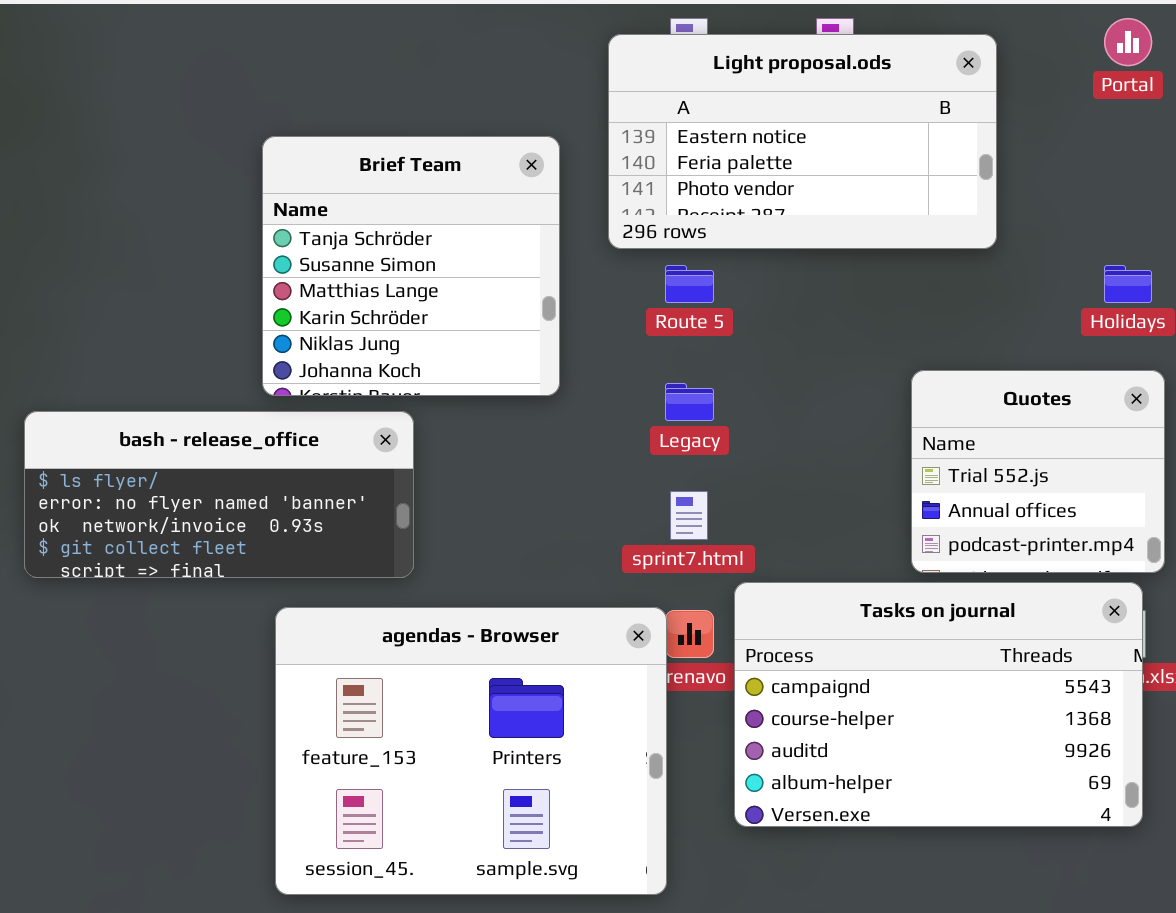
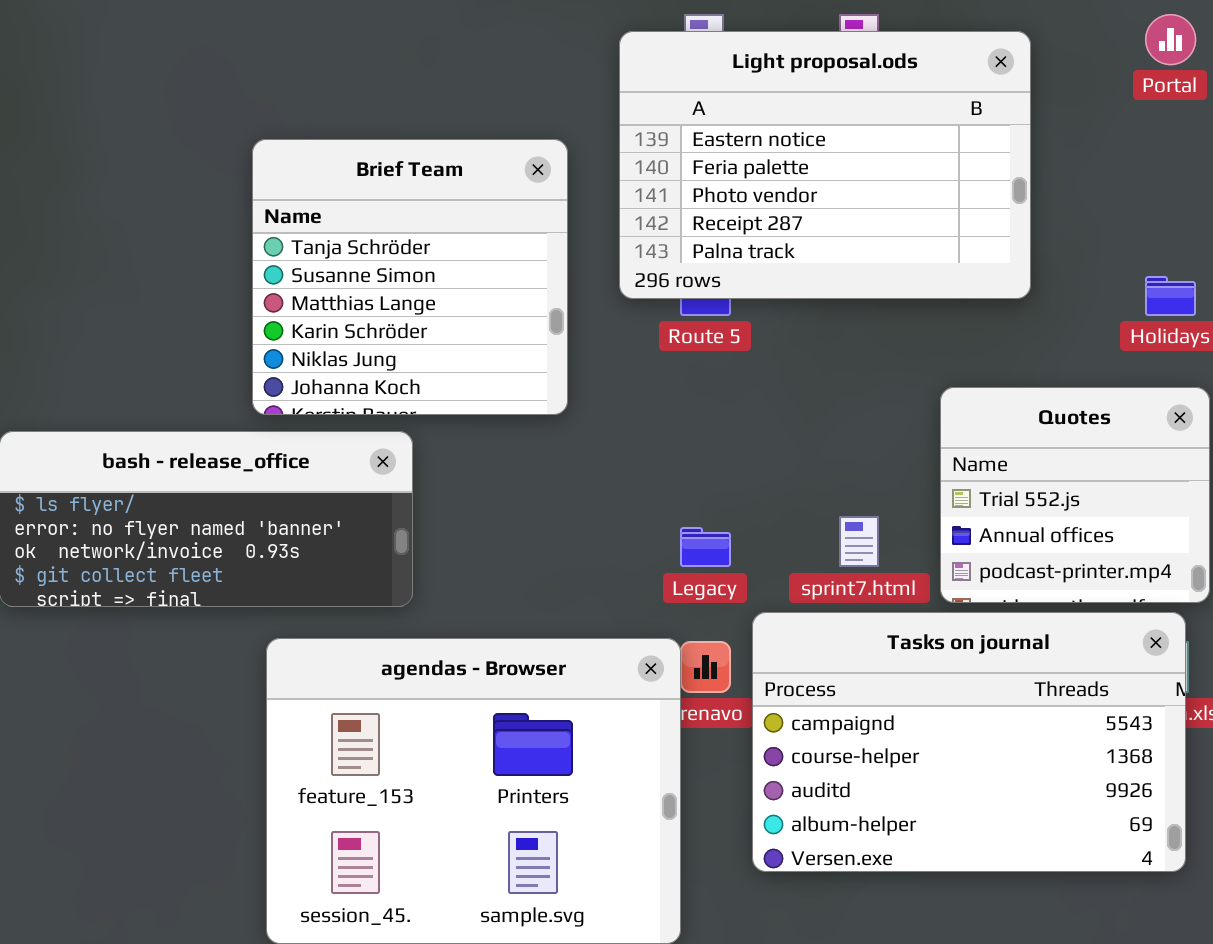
Light proposal.ods: [608,34,997,249] -> [619,31,1031,299], resized
Legacy: [665,383,714,421] -> [680,527,731,567], moved
sprint7.html: [670,491,708,540] -> [839,516,879,567], moved

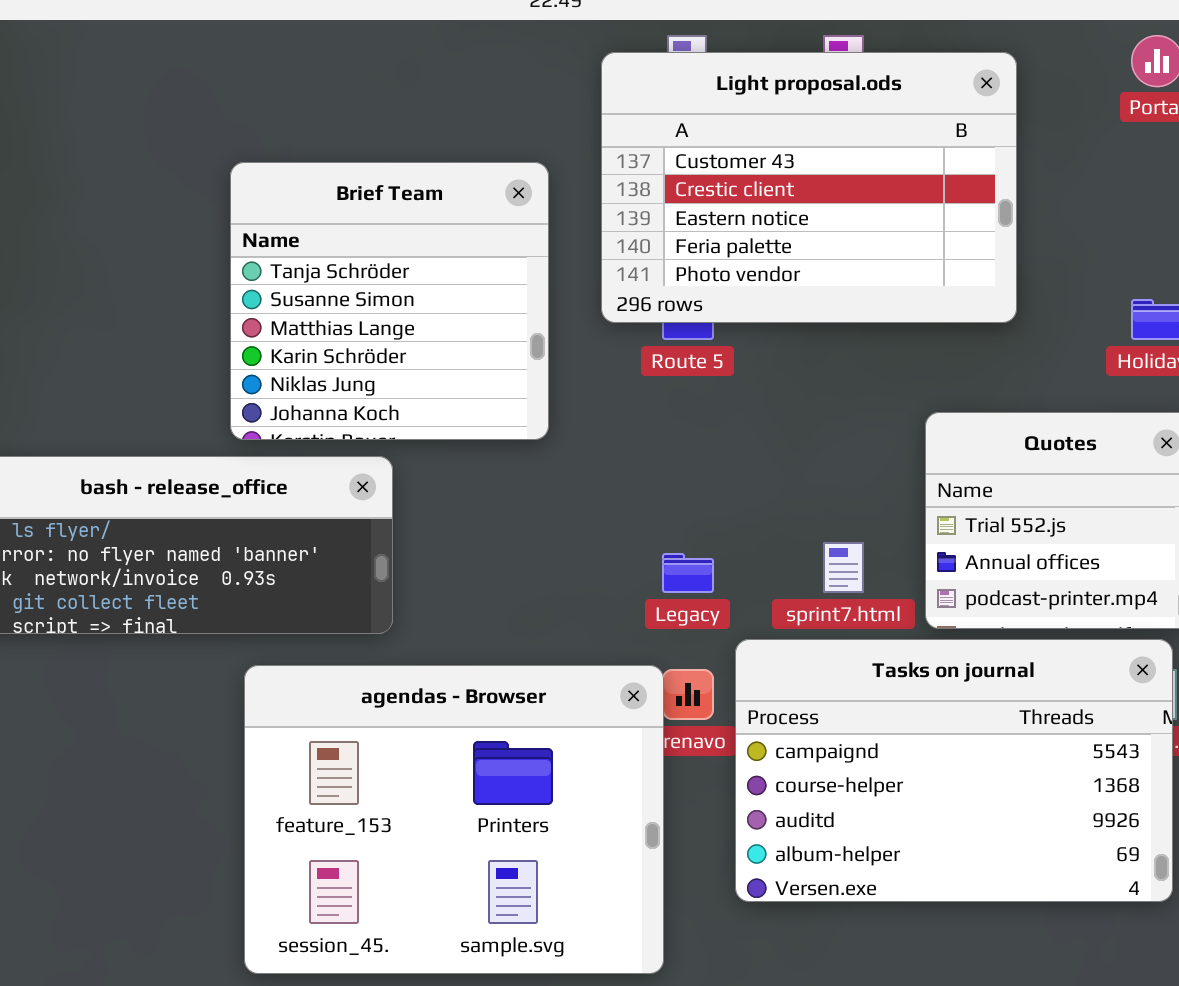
Light proposal.ods: [619,31,1031,299] -> [601,52,1017,323], scrolled up 2 rows

